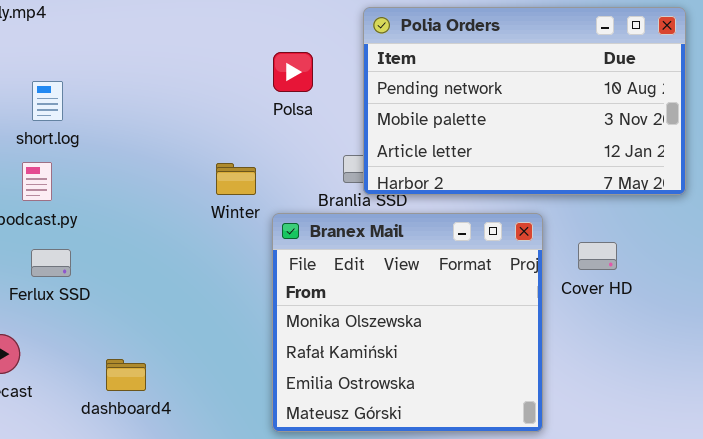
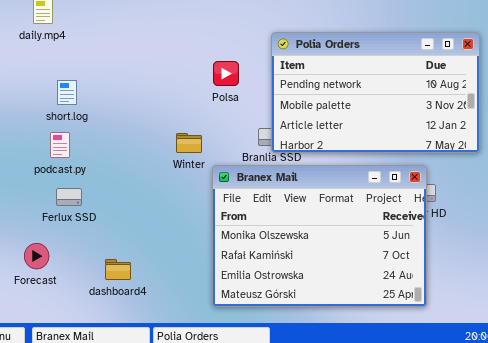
Branex Mail: [272,213,543,432] -> [212,165,427,307], resized

